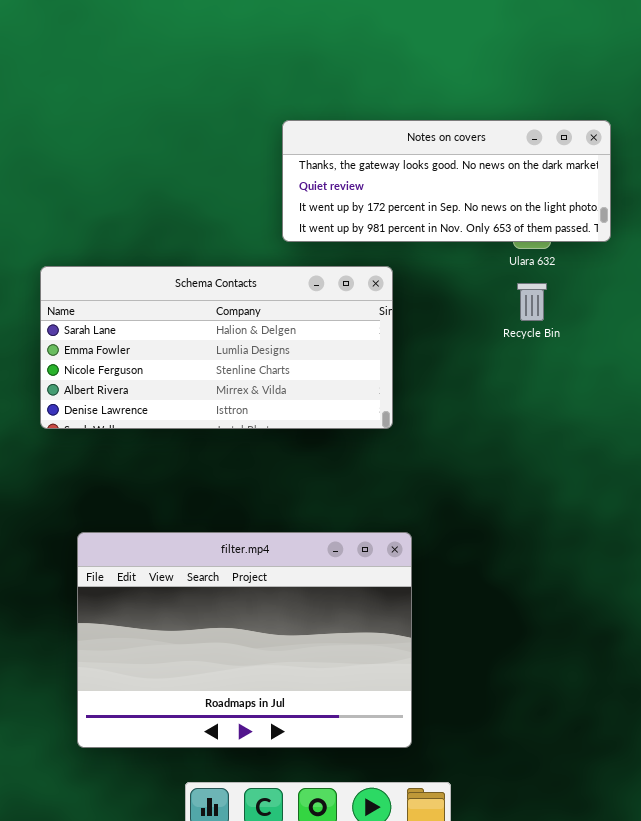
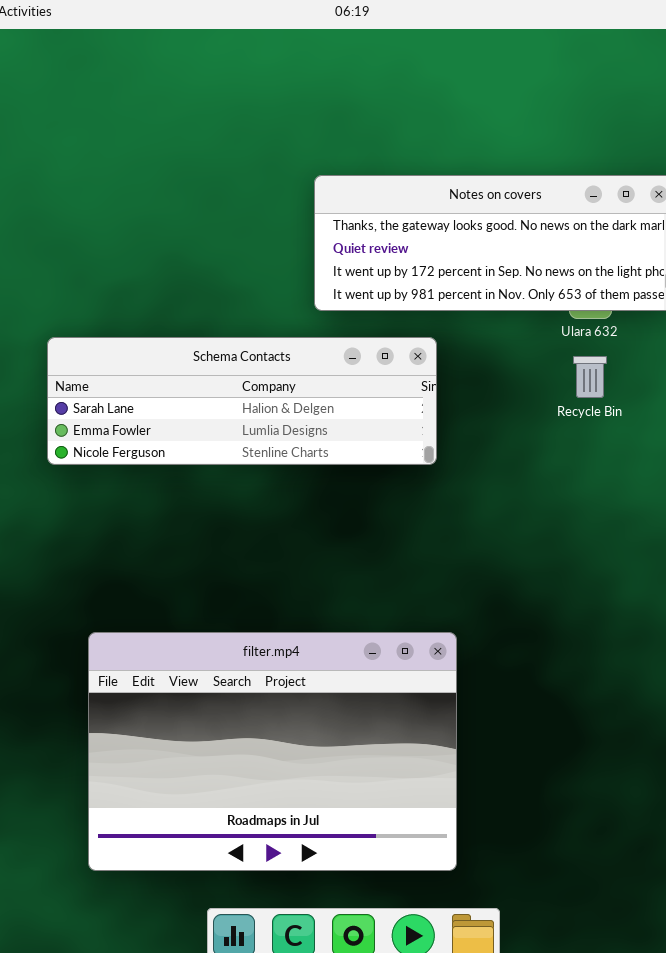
Schema Contacts: [40,266,393,429] -> [47,337,437,465], resized

